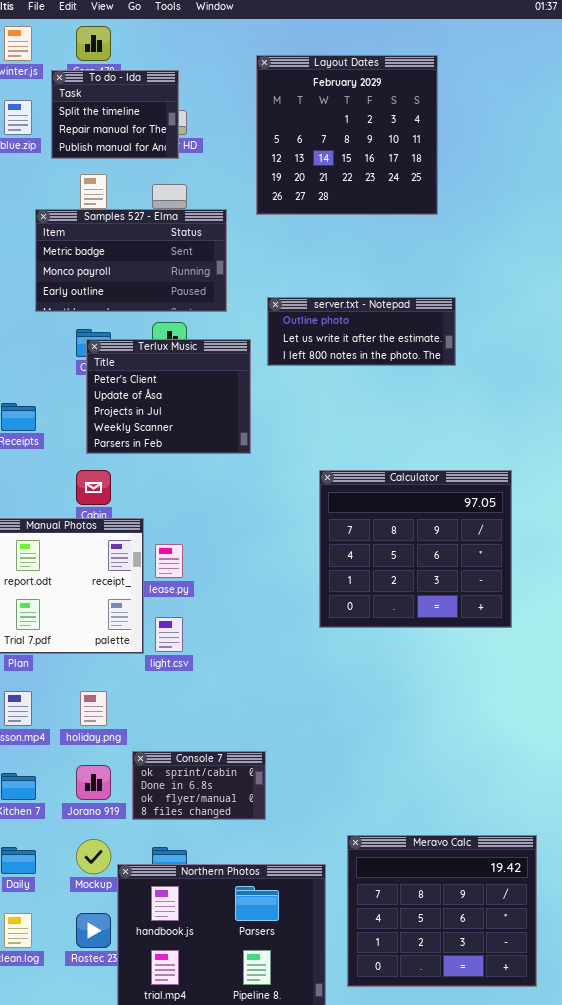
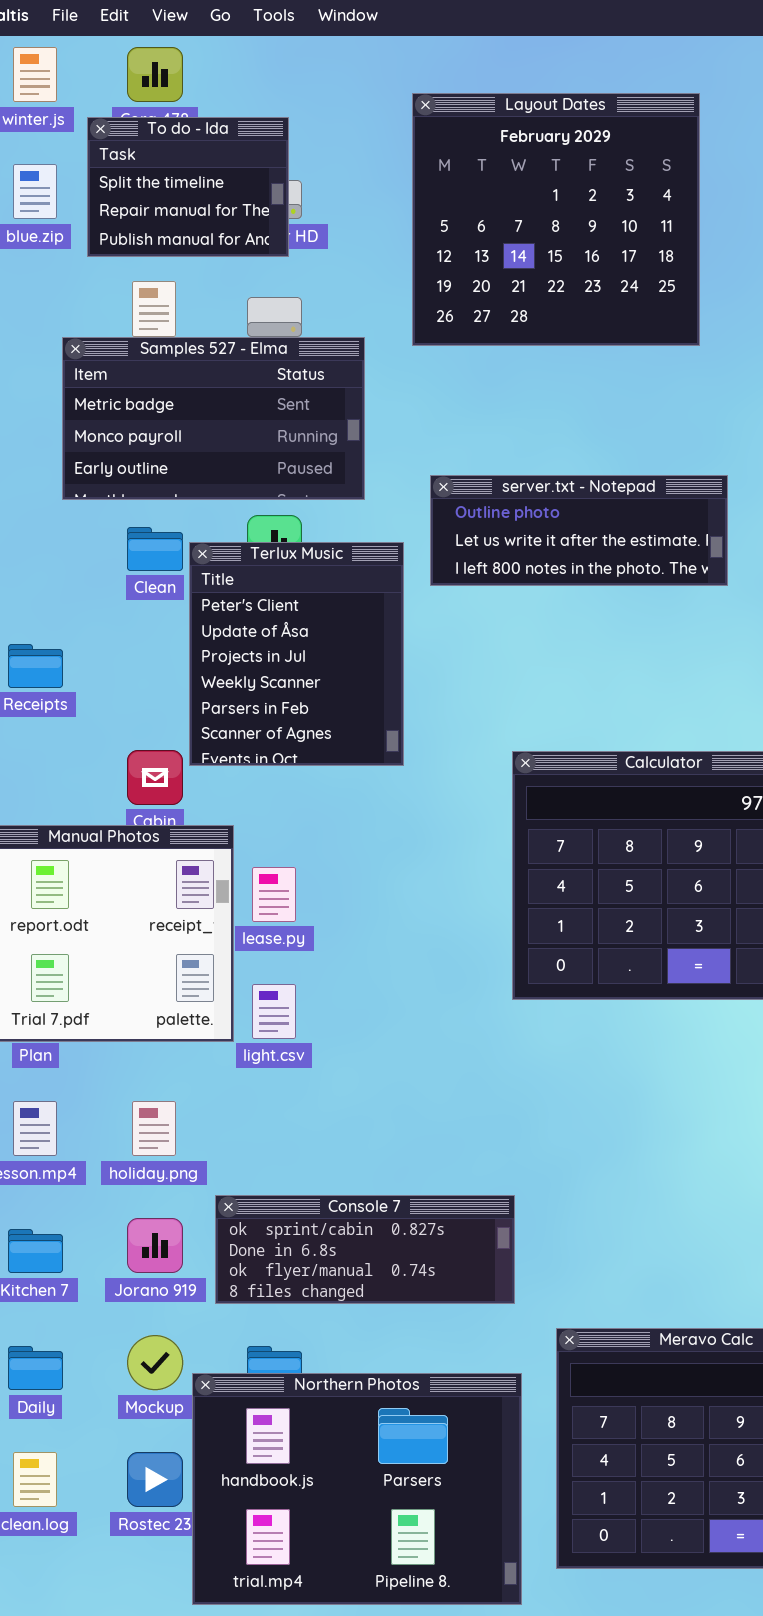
Terlux Music: [86,339,251,454] -> [189,542,404,766], resized
Console 7: [132,751,266,820] -> [215,1195,515,1304], resized

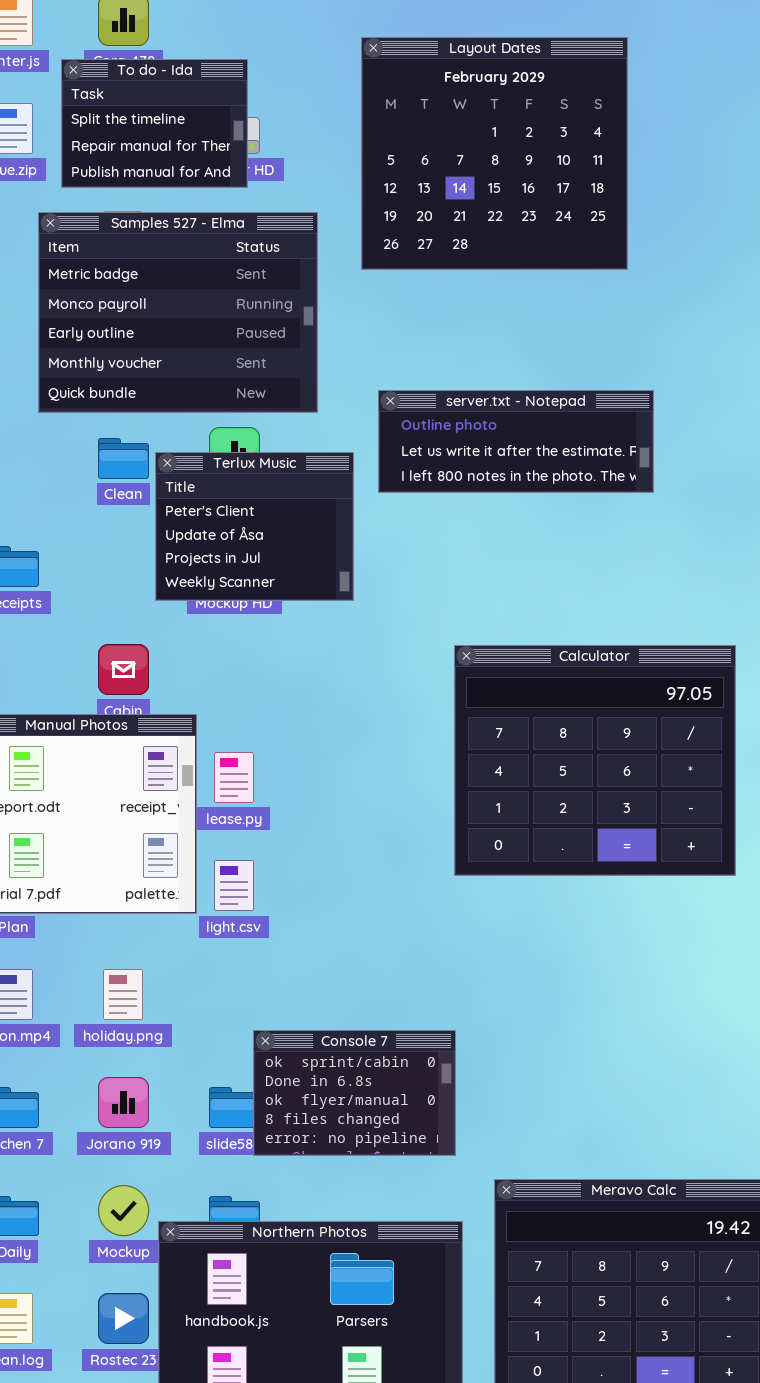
Samples 527 - Elma: [62,337,365,500] -> [38,212,318,413], resized
Terlux Music: [189,542,404,766] -> [155,452,354,601], resized
Console 7: [215,1195,515,1304] -> [253,1030,456,1156], resized

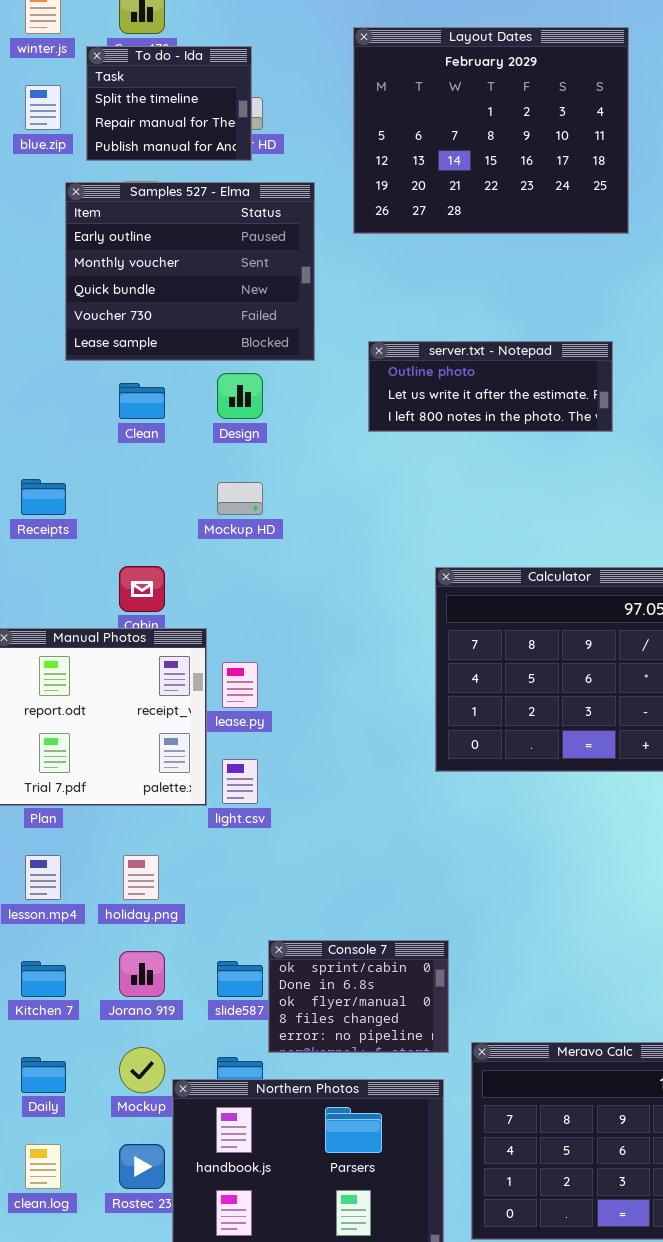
Layout Dates: [361,37,628,270] -> [353,27,629,234], resized
Samples 527 - Elma: [38,212,318,413] -> [65,182,315,361], scrolled down 2 rows
Terlux Music: [155,452,354,601] -> none, closed
Console 7: [253,1030,456,1156] -> [268,940,449,1053], moved

